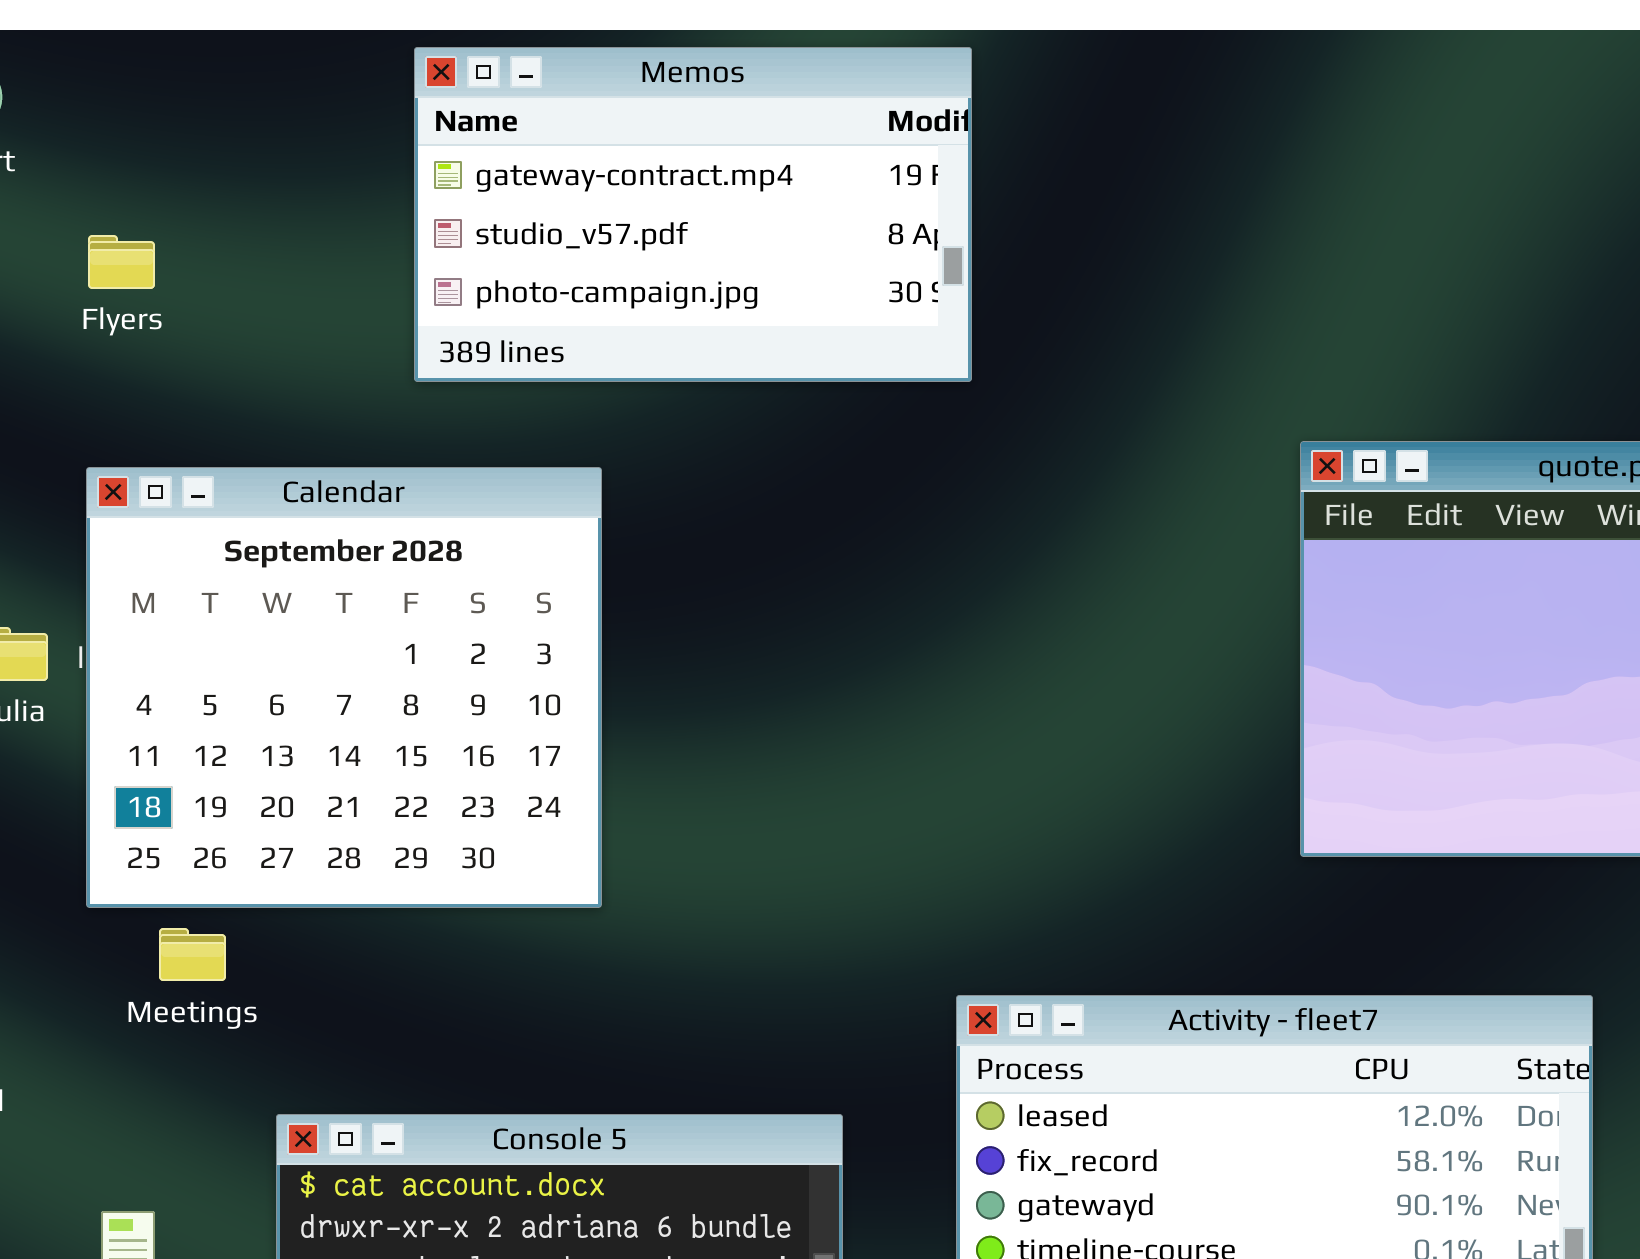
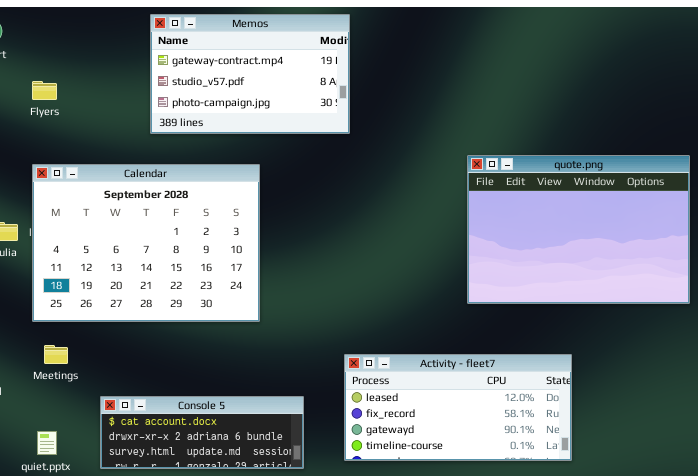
Calendar: [86,467,602,908] -> [32,164,260,322], resized
Meetings: [159,928,226,981] -> [44,345,68,364], moved

